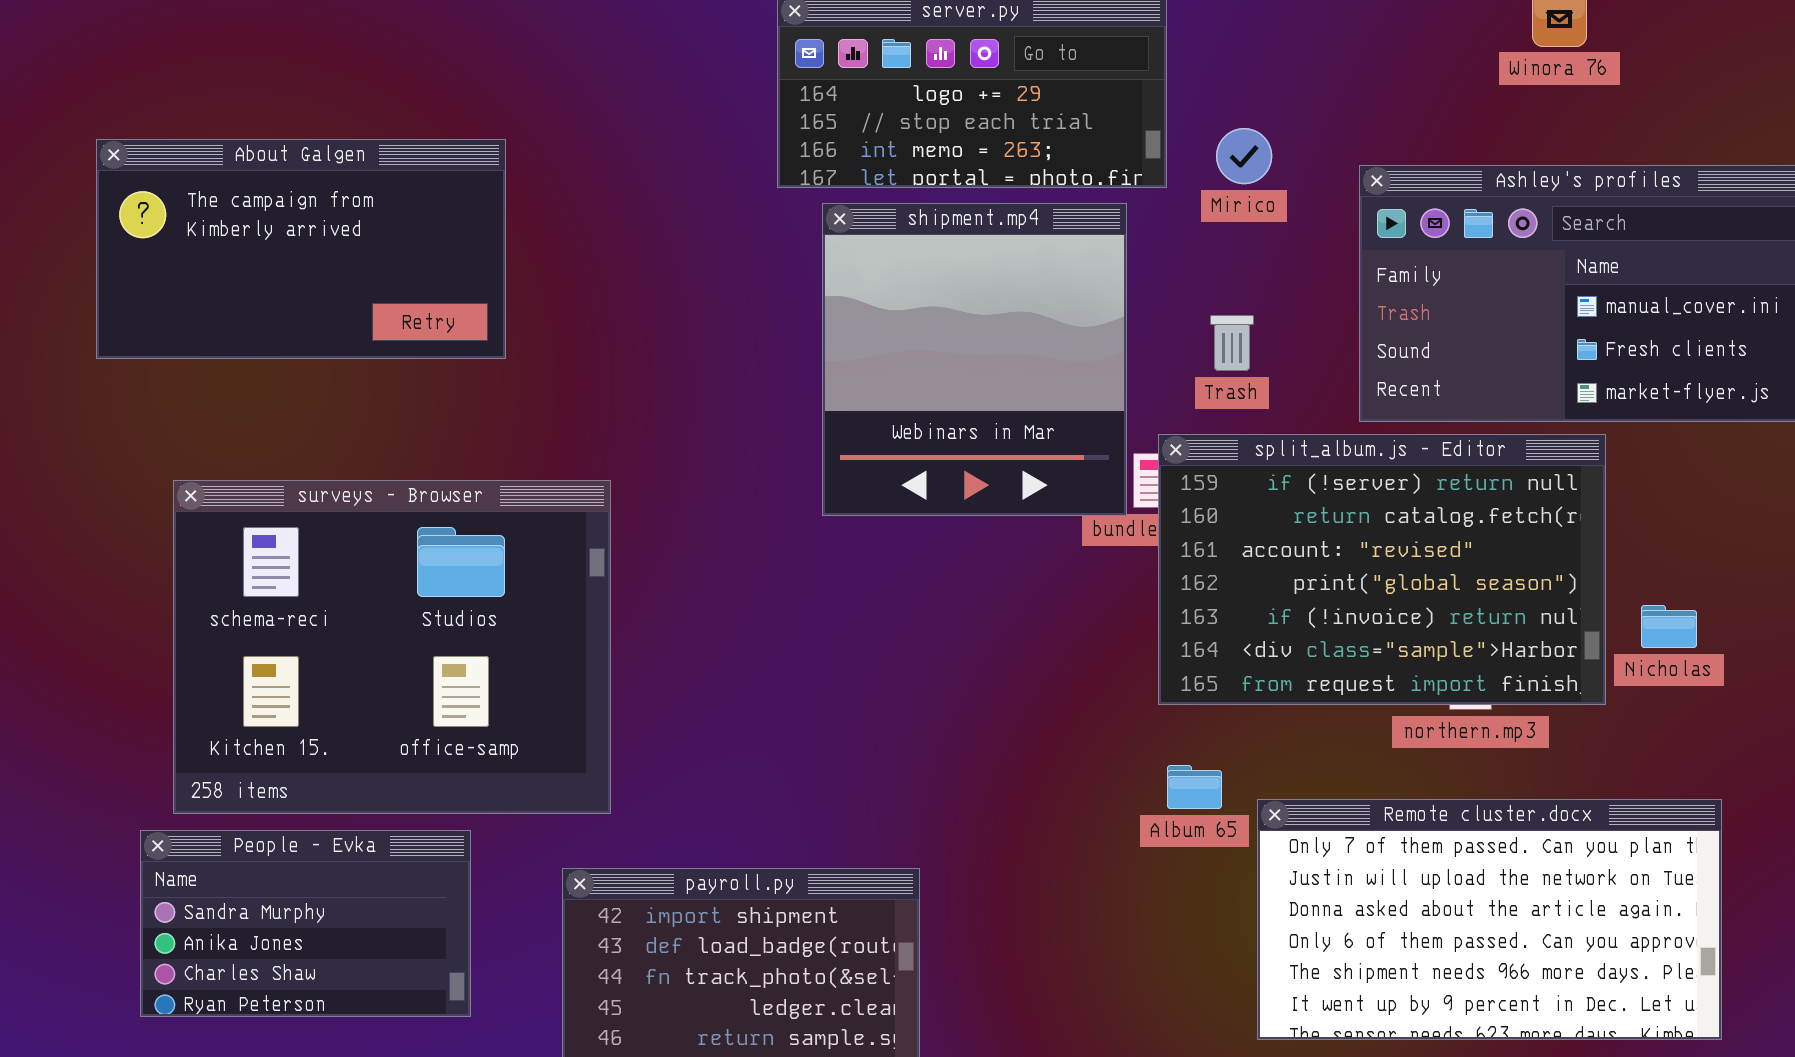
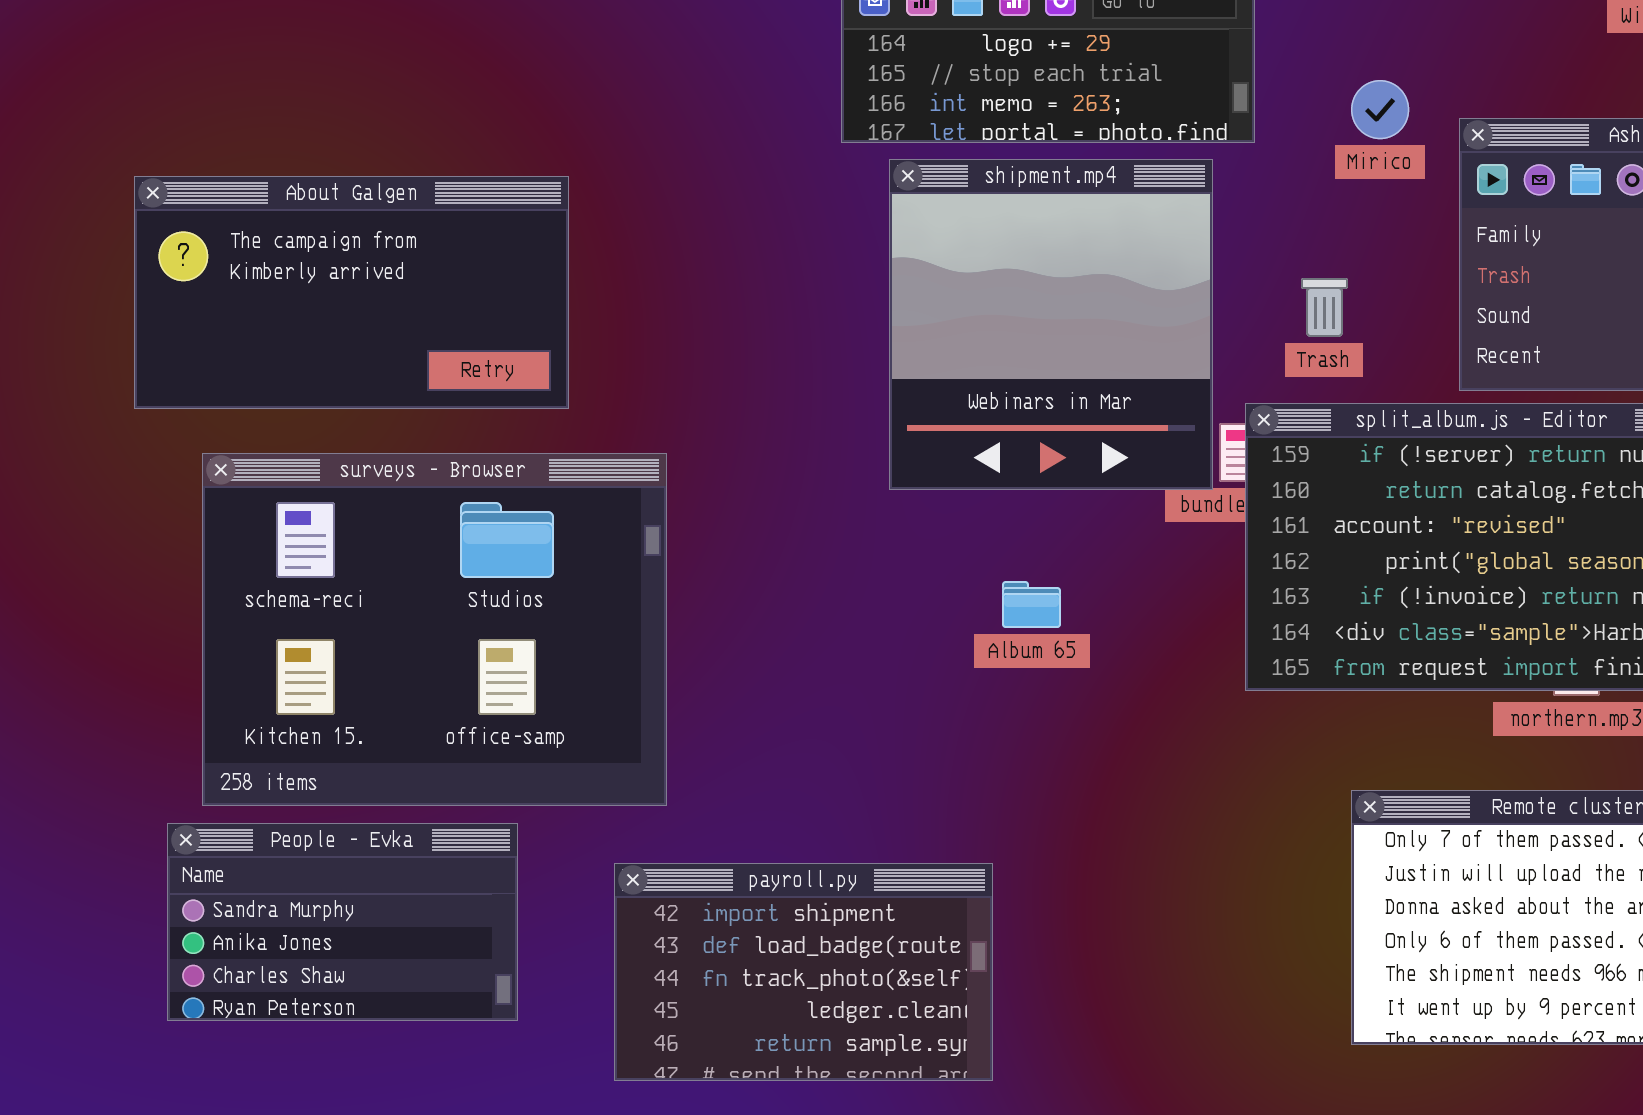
Mirico: [1216,128,1272,184] -> [1351,80,1409,139], moved
About Galgen: [96,139,506,359] -> [134,176,569,409], moved
Album 65: [1167,765,1222,809] -> [1002,581,1061,628], moved

